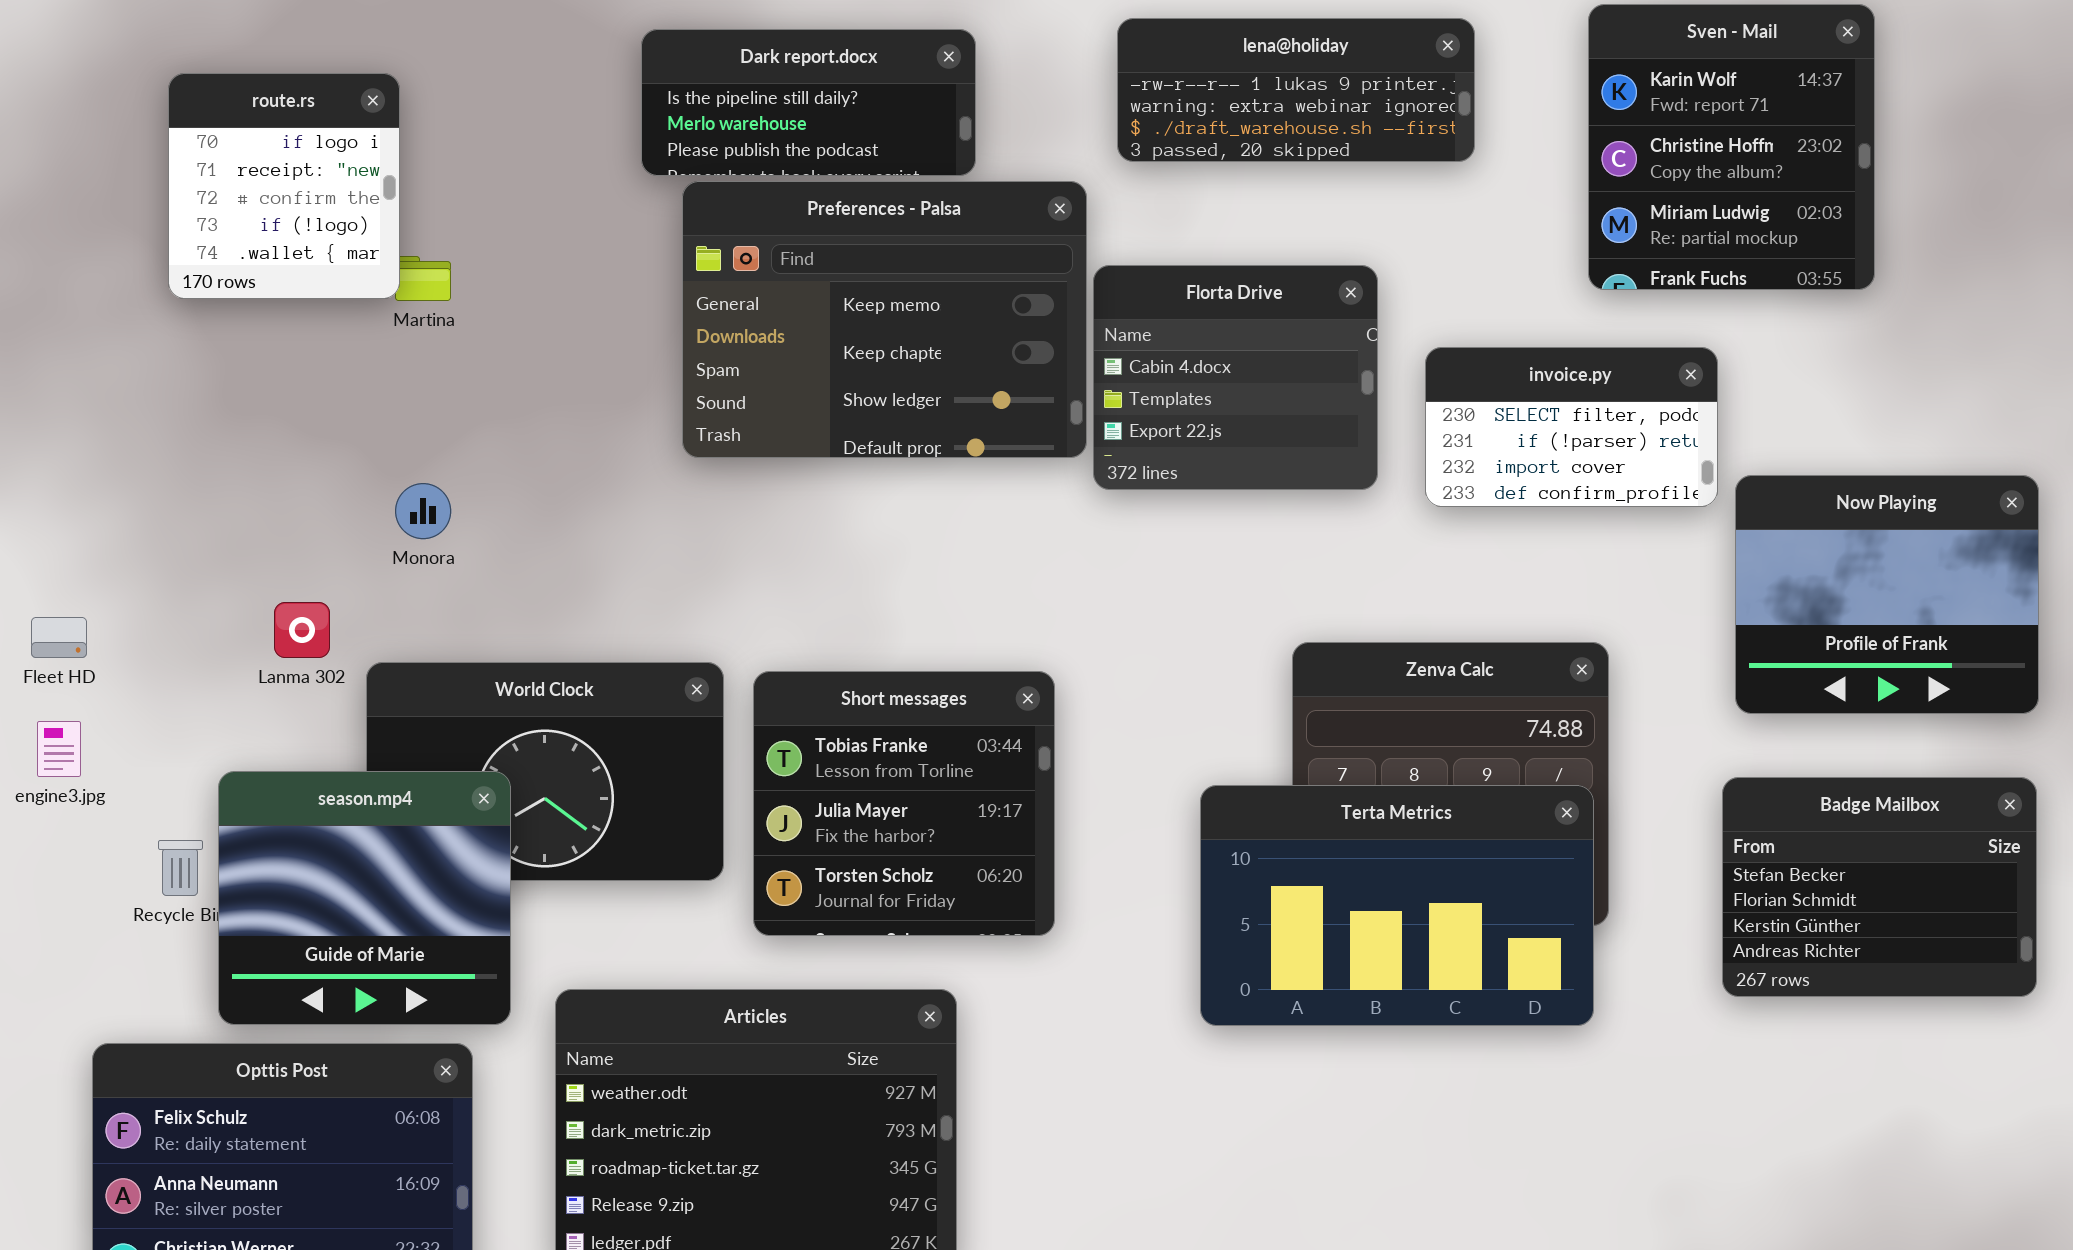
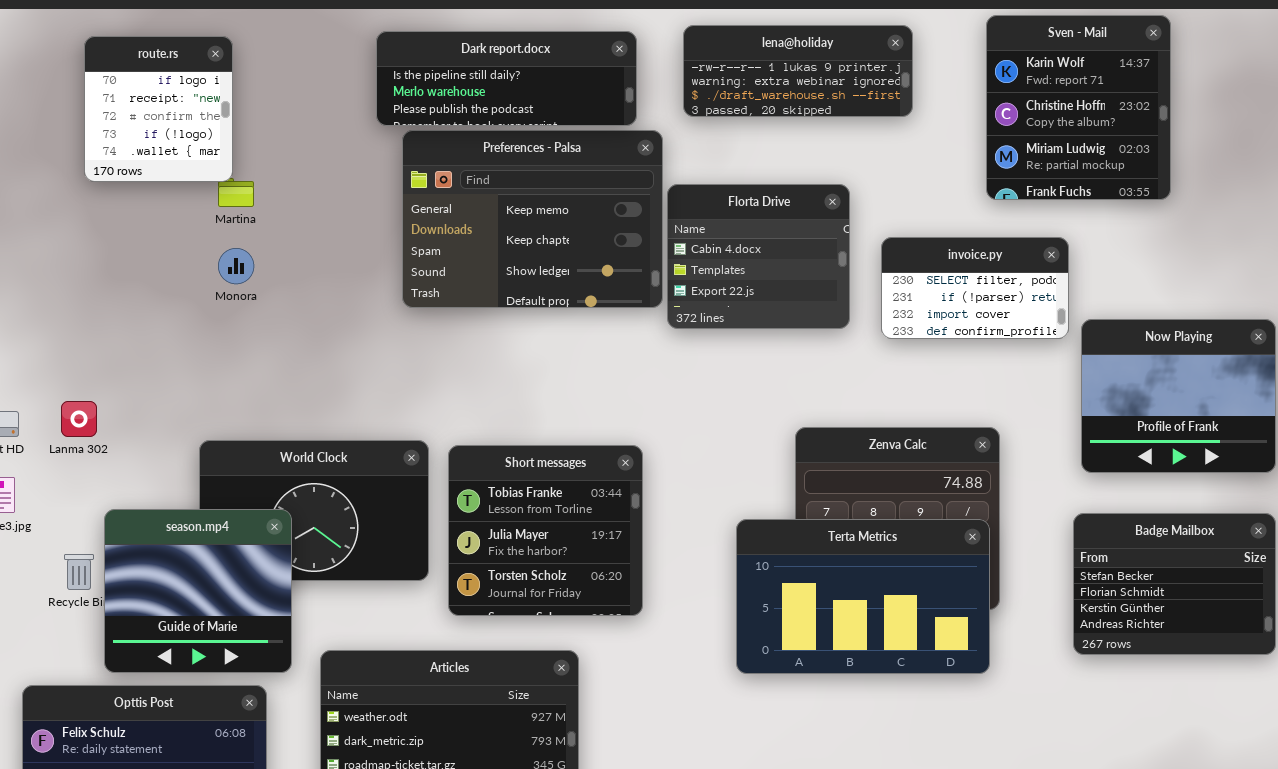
Dark report.docx: [641,29,976,176] -> [376,31,637,126], resized
route.rs: [168,73,400,299] -> [84,36,233,182], moved
Monora: [395,483,451,539] -> [218,248,254,284], moved
Lanma 302: [274,602,330,658] -> [61,401,97,437], moved

